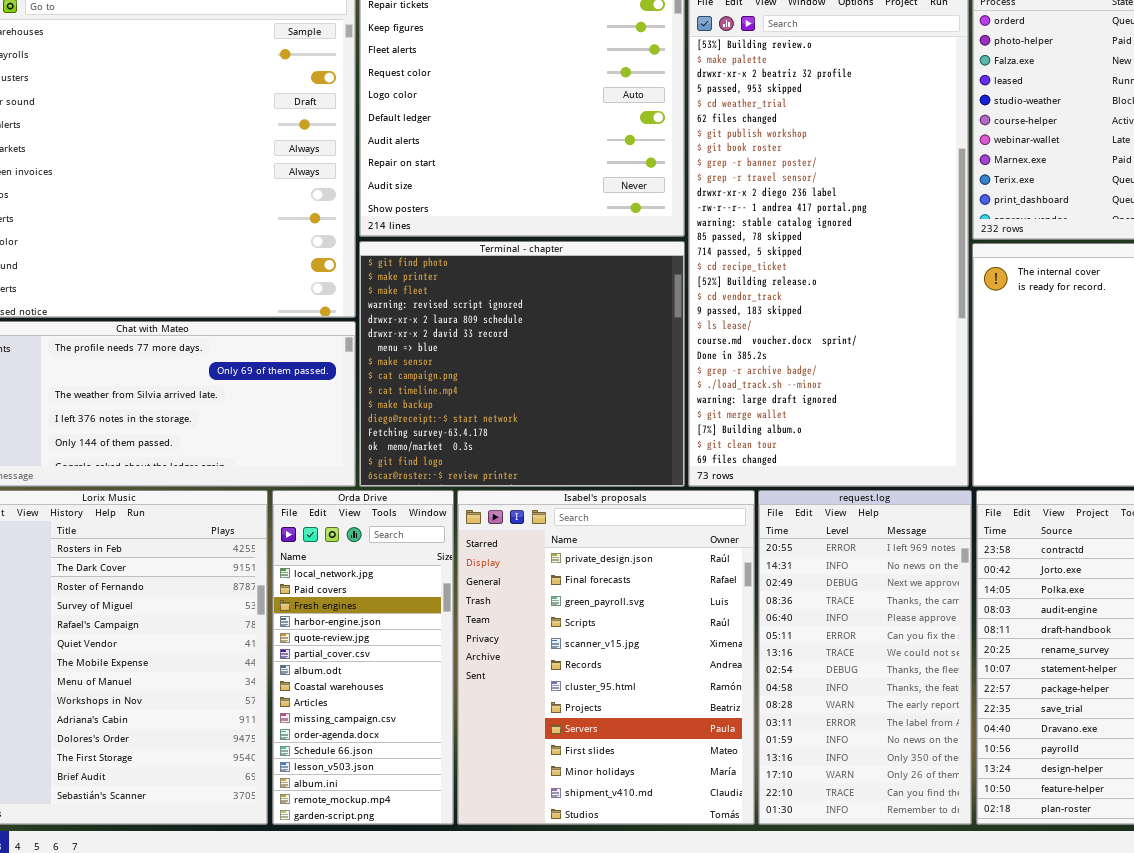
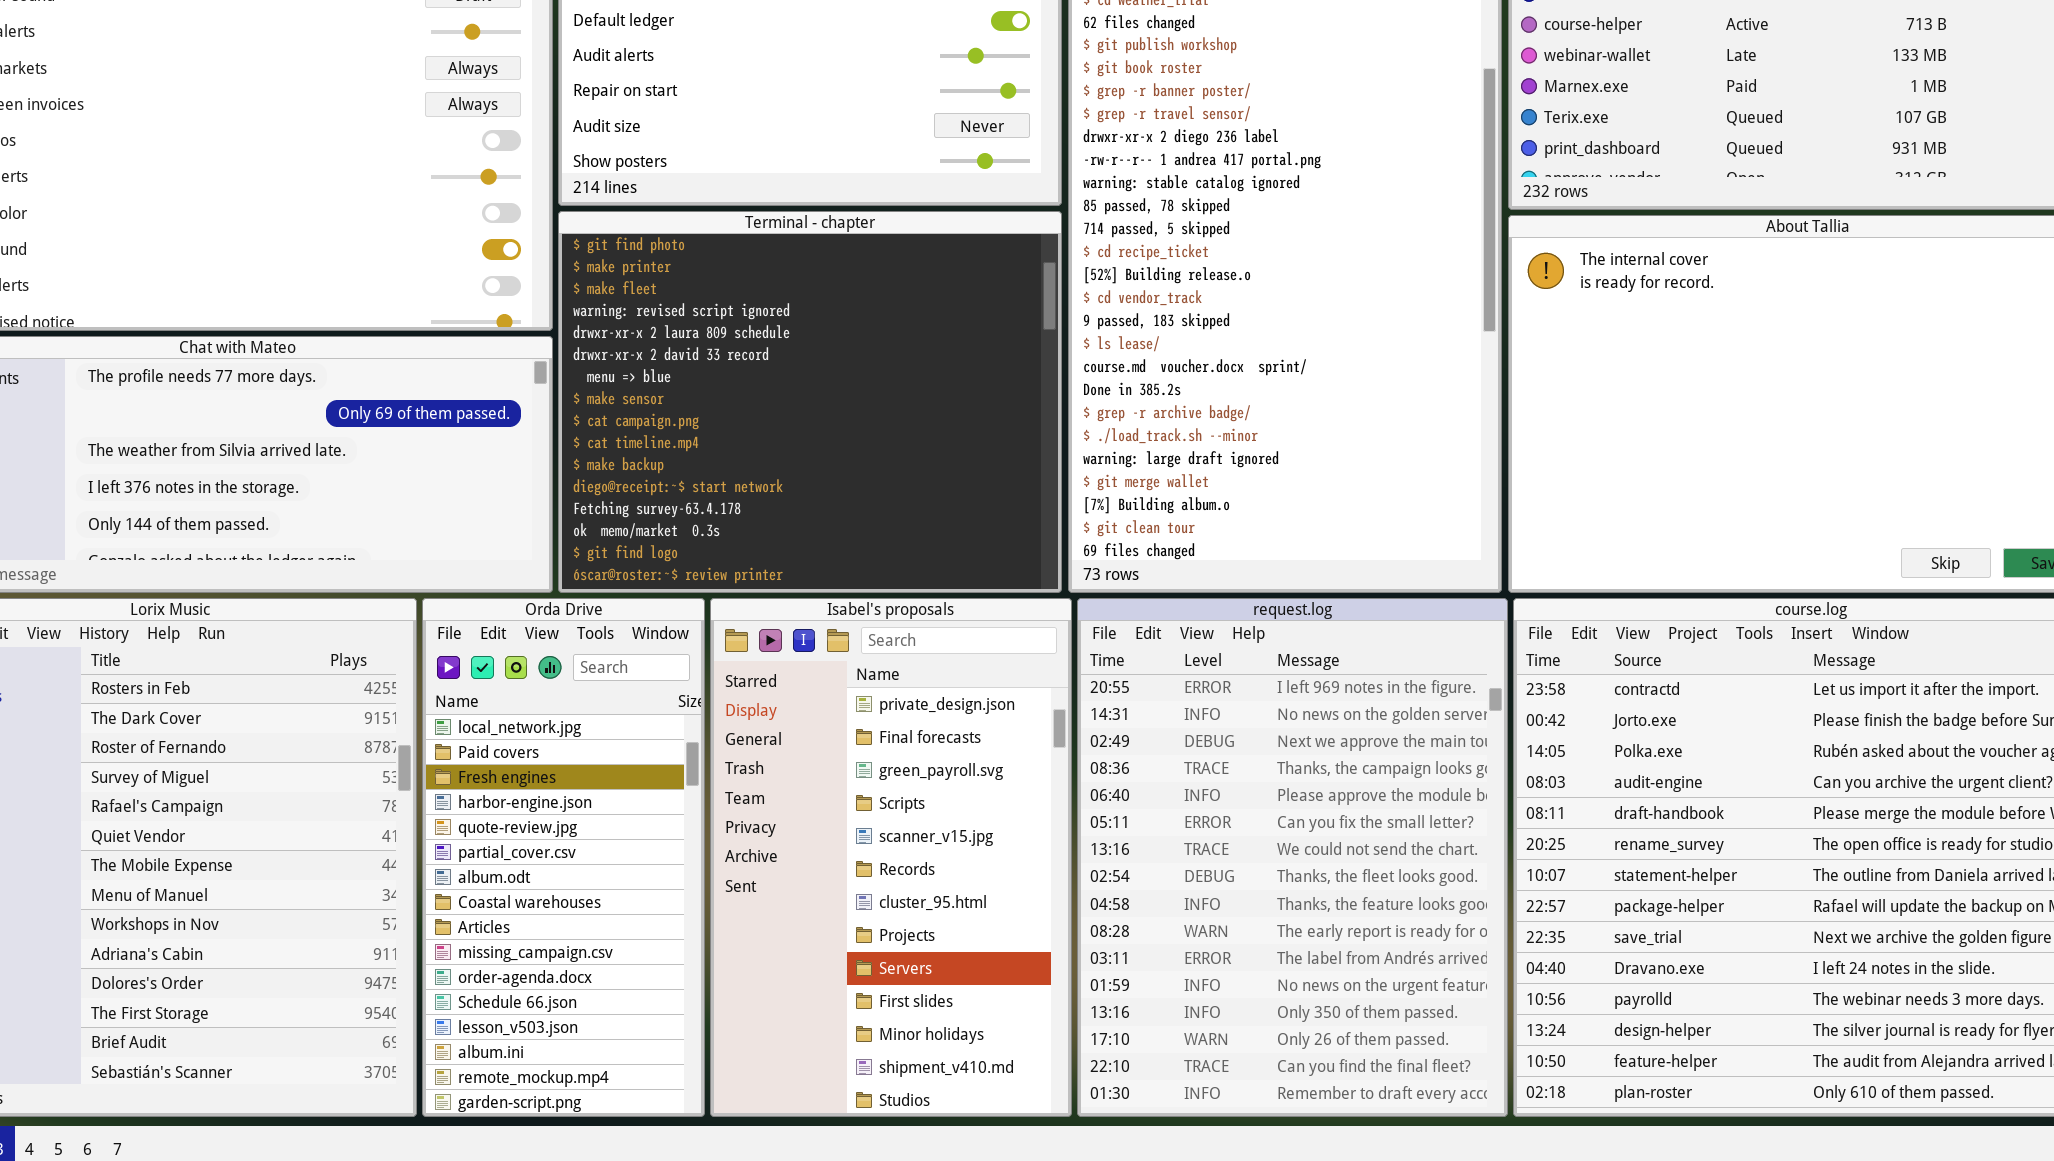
Isabel's proposals: [457,490,755,825] -> [710,598,1072,1117], resized
request.log: [758,490,972,825] -> [1077,598,1508,1117], resized

